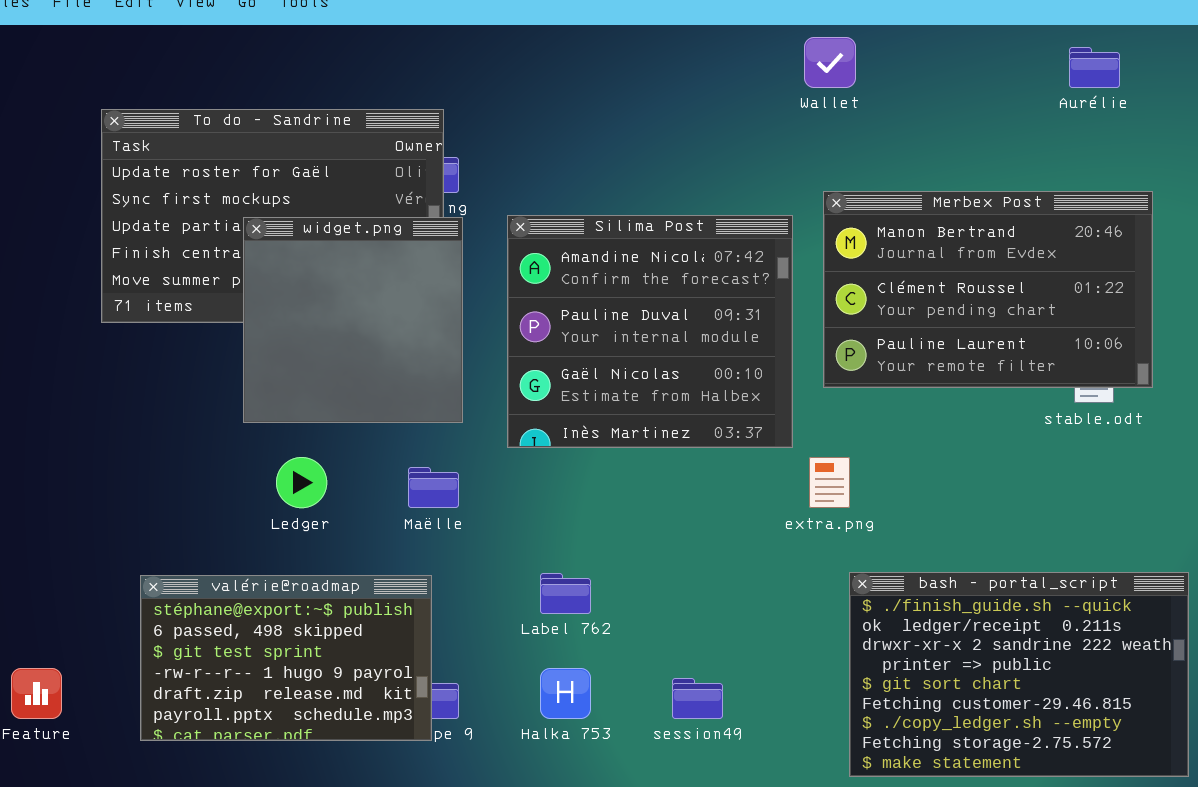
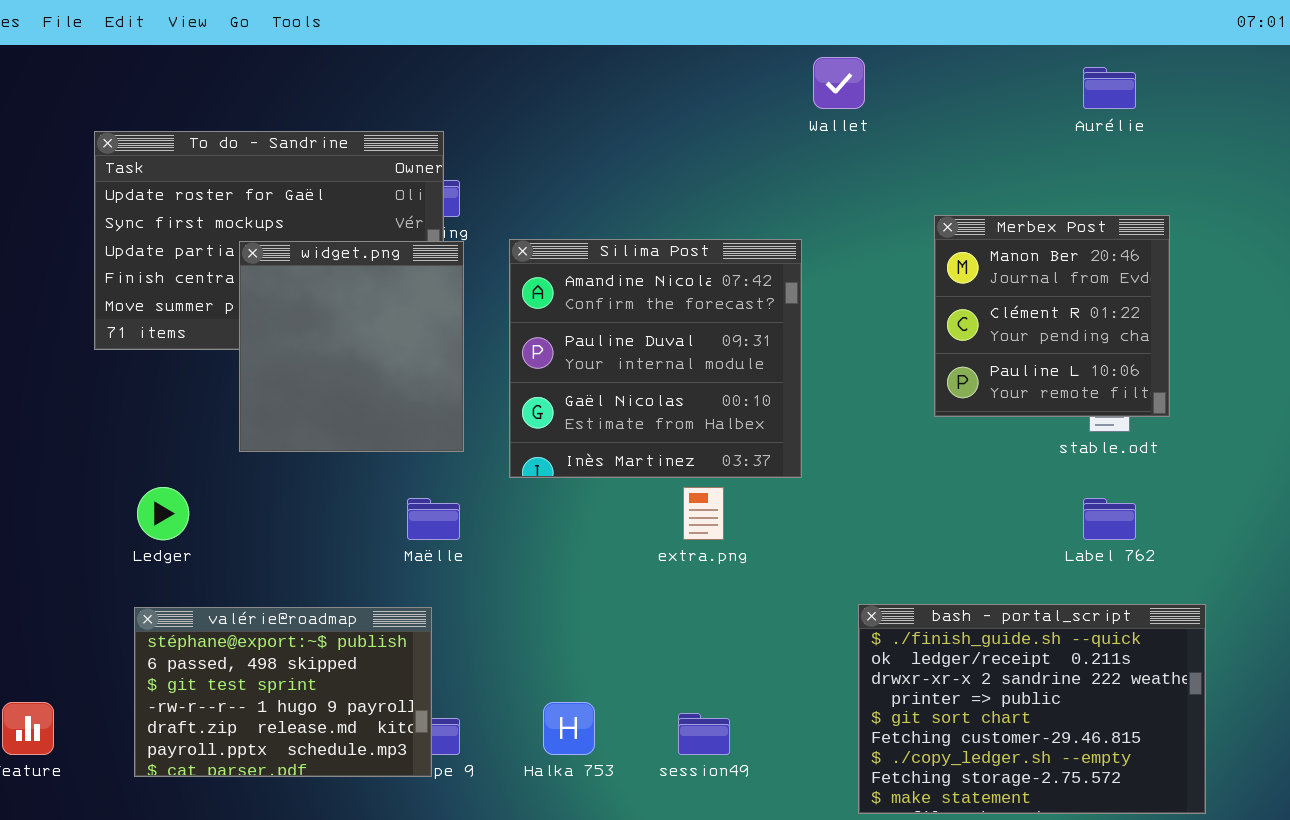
Merbex Post: [823,191,1153,388] -> [934,215,1170,417], resized
Ledger: [276,457,327,508] -> [137,487,189,540], moved
extra.png: [809,457,850,508] -> [683,487,724,540], moved
Label 762: [540,573,591,614] -> [1083,498,1136,540], moved

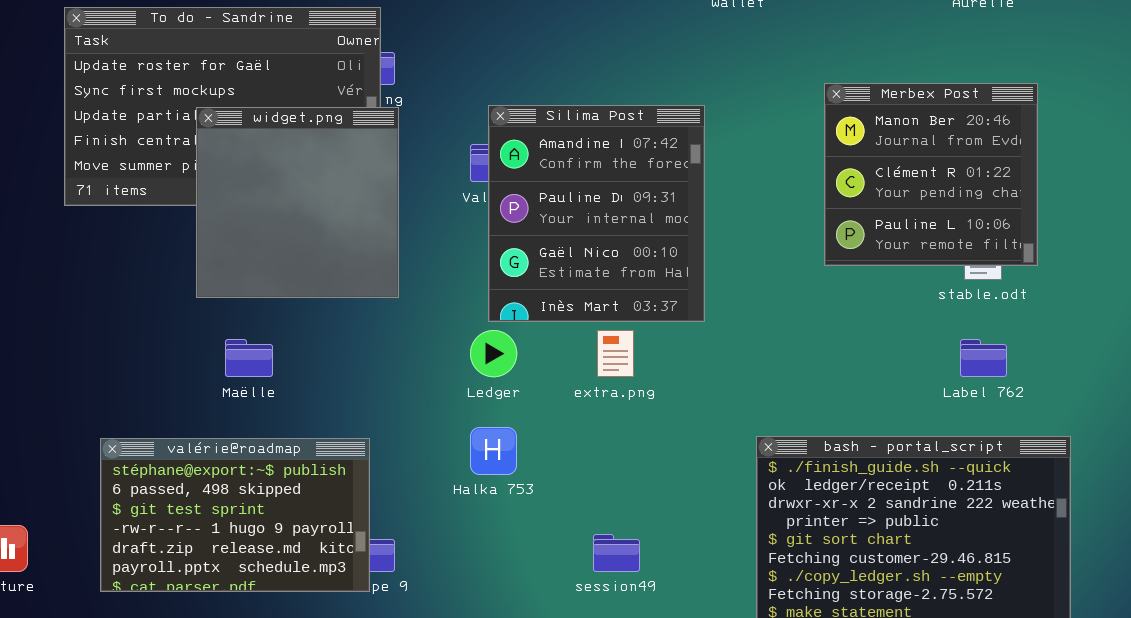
Silima Post: [509,239,802,478] -> [488,105,705,322], resized
Ledger: [137,487,189,540] -> [470,330,517,377], moved
Maëlle: [407,498,460,540] -> [225,339,273,377], moved
Halka 753: [543,702,595,755] -> [470,427,517,475], moved

